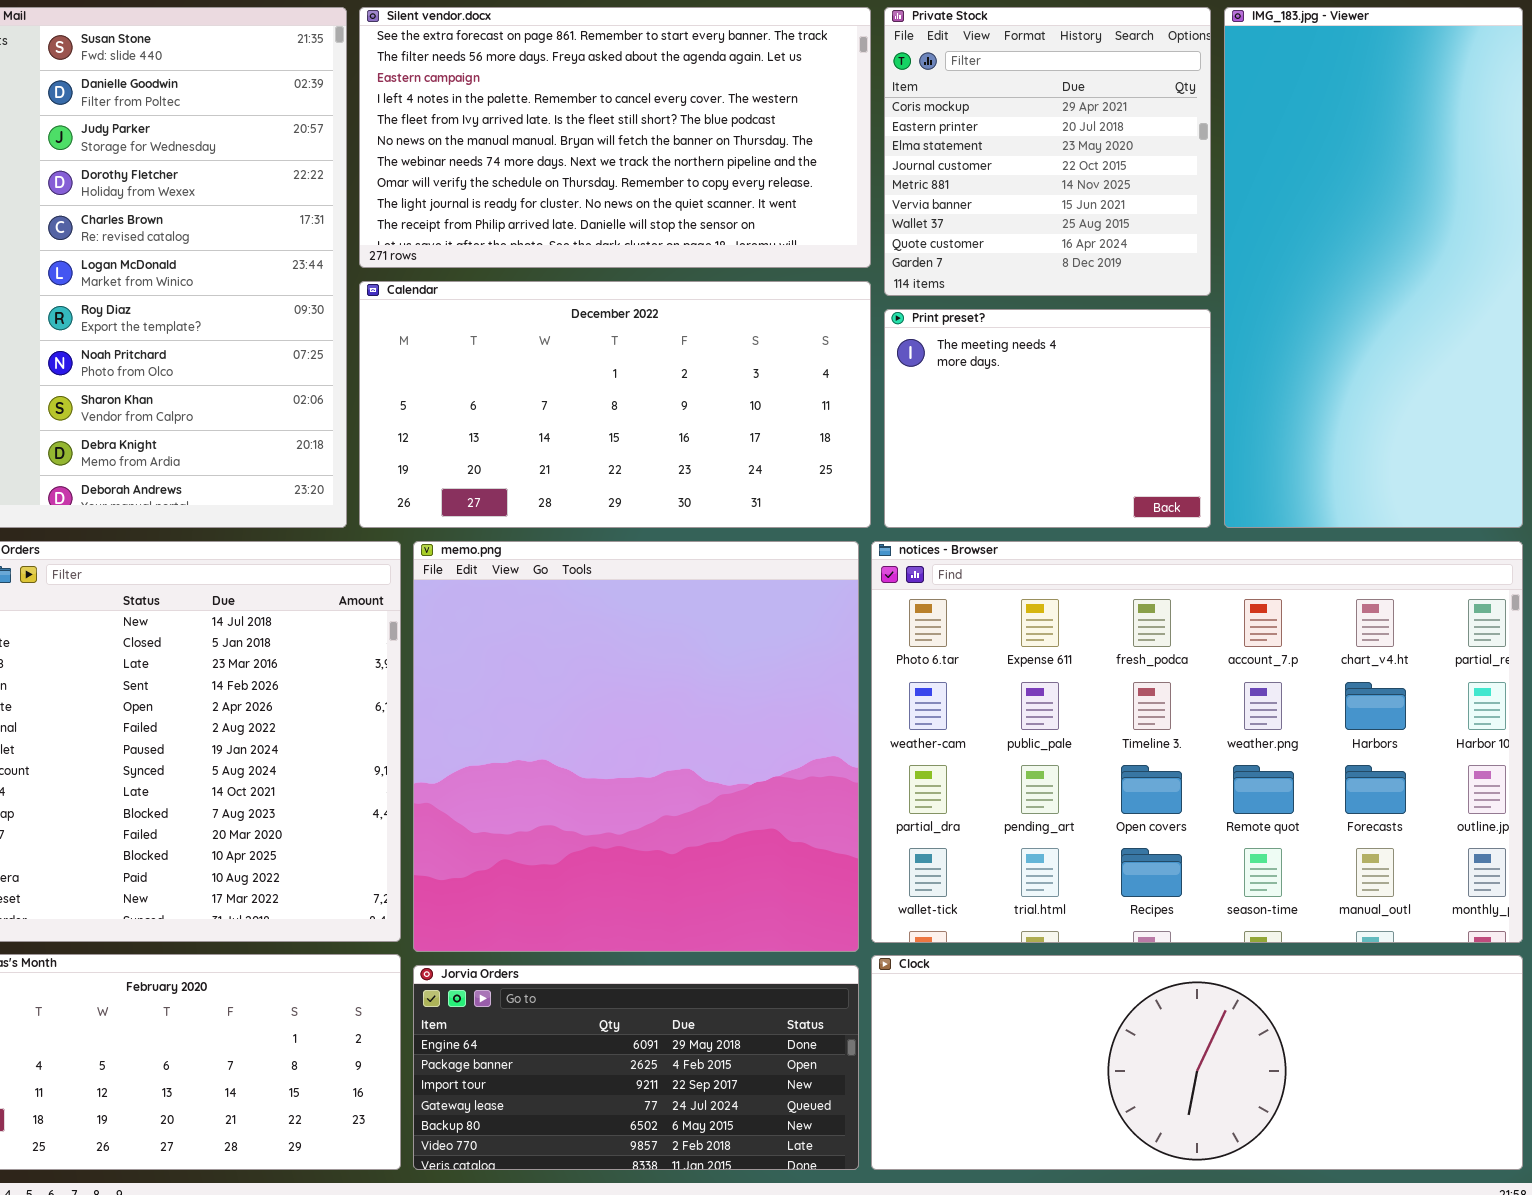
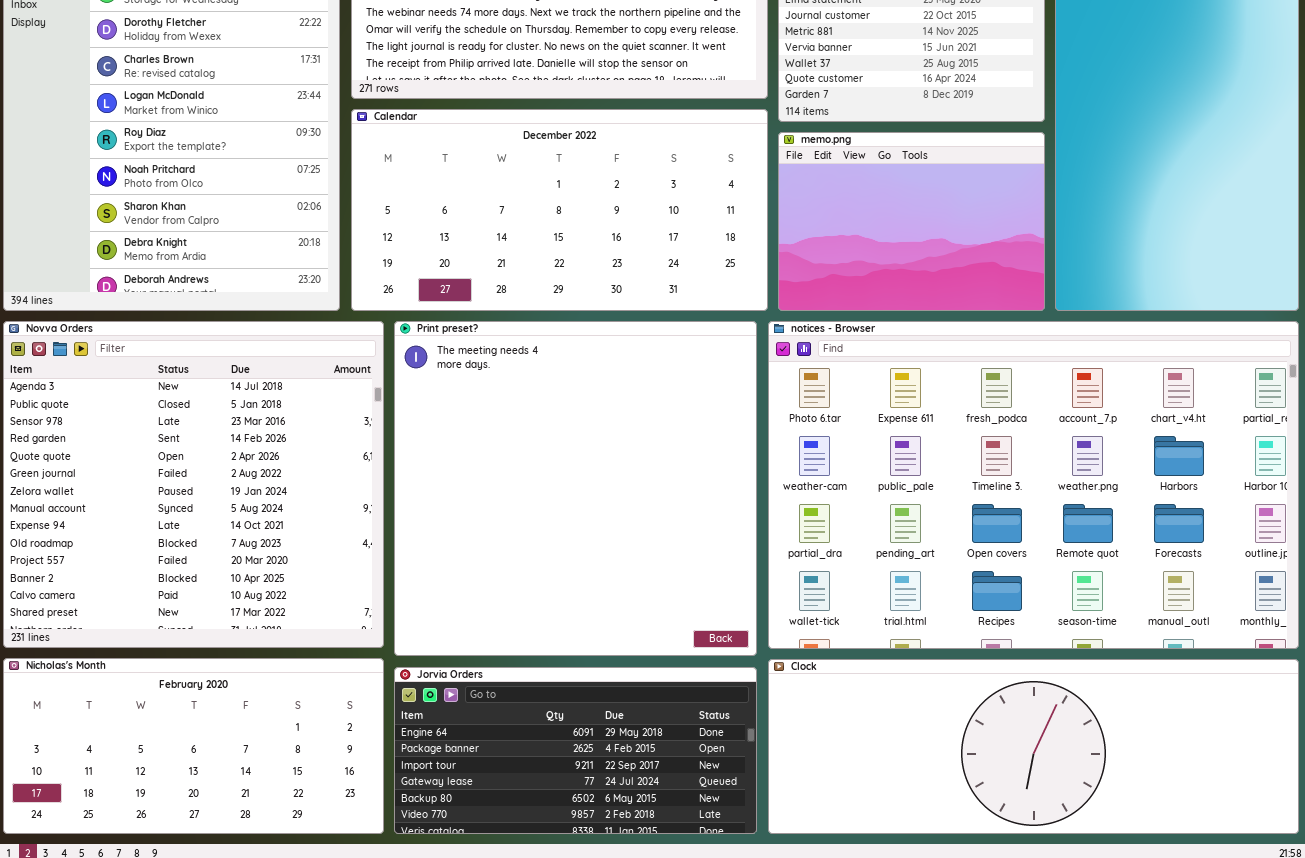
Print preset?: [884,309,1211,528] -> [394,321,757,656], moved, resized
memo.png: [413,541,859,952] -> [778,132,1045,311], moved, resized

